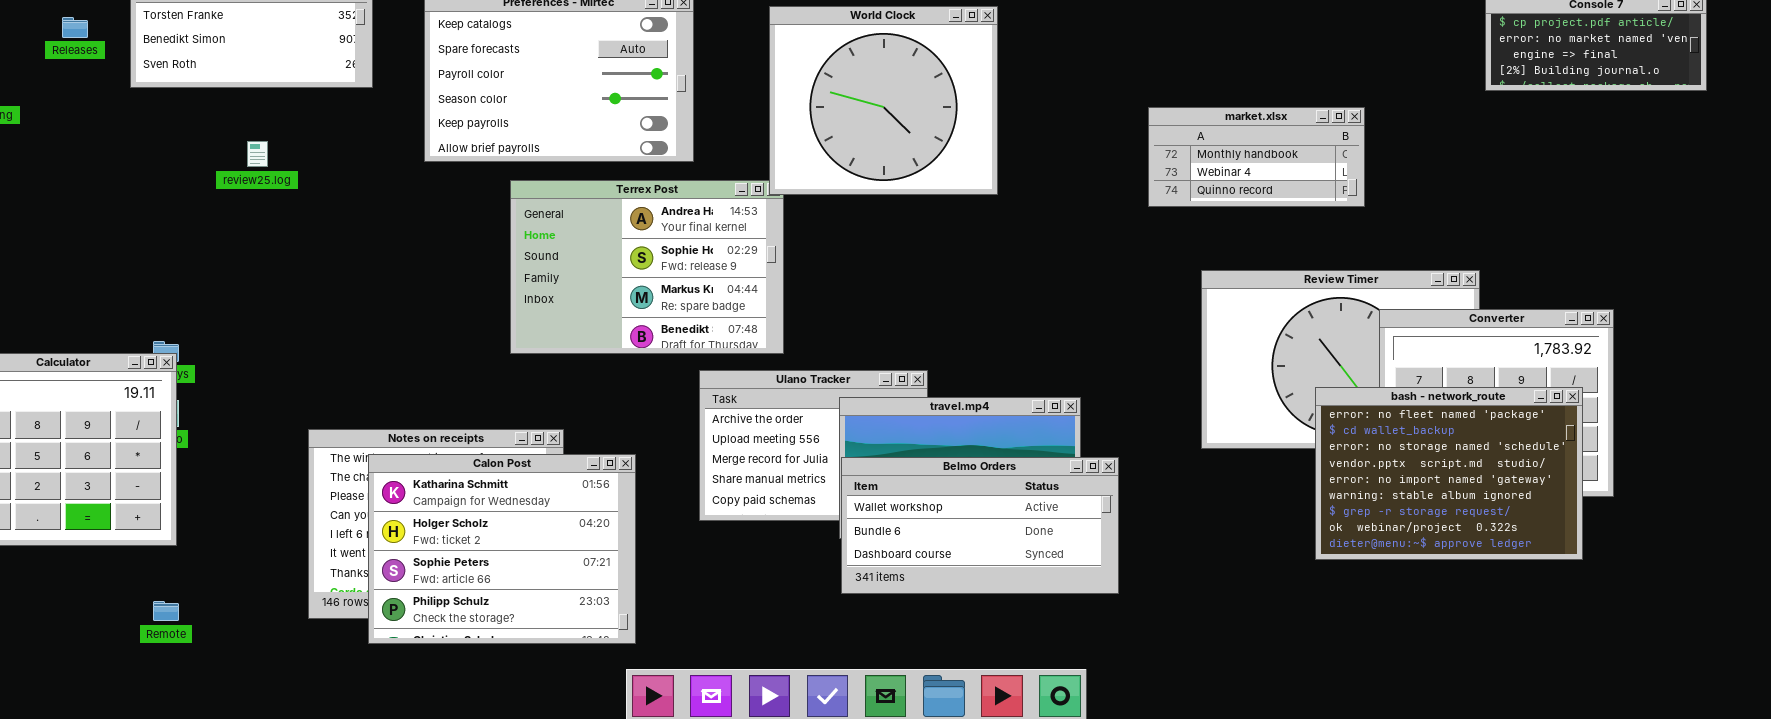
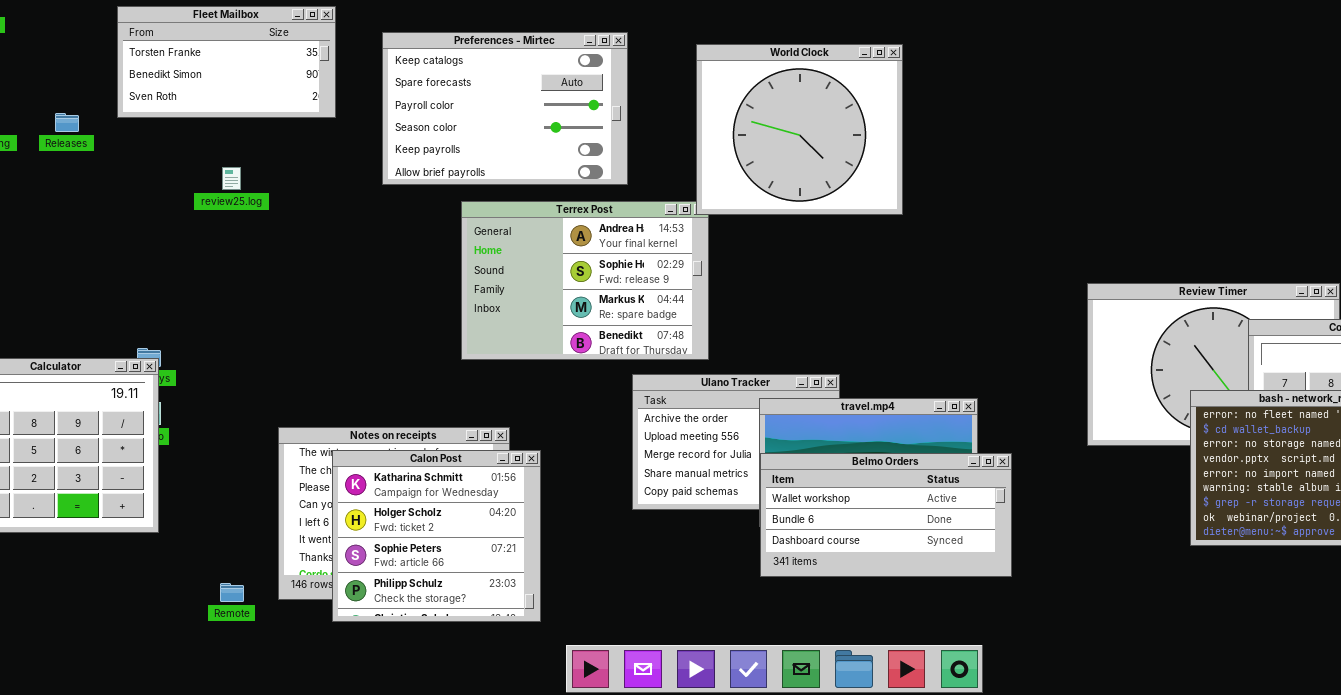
Releases: [62,17,88,38] -> [55,113,79,132], moved
market.xlsx: [1148,107,1365,207] -> none, closed
Calon Post: [368,454,636,644] -> [332,450,541,622], resized
Remote: [153,601,179,621] -> [220,583,244,602], moved

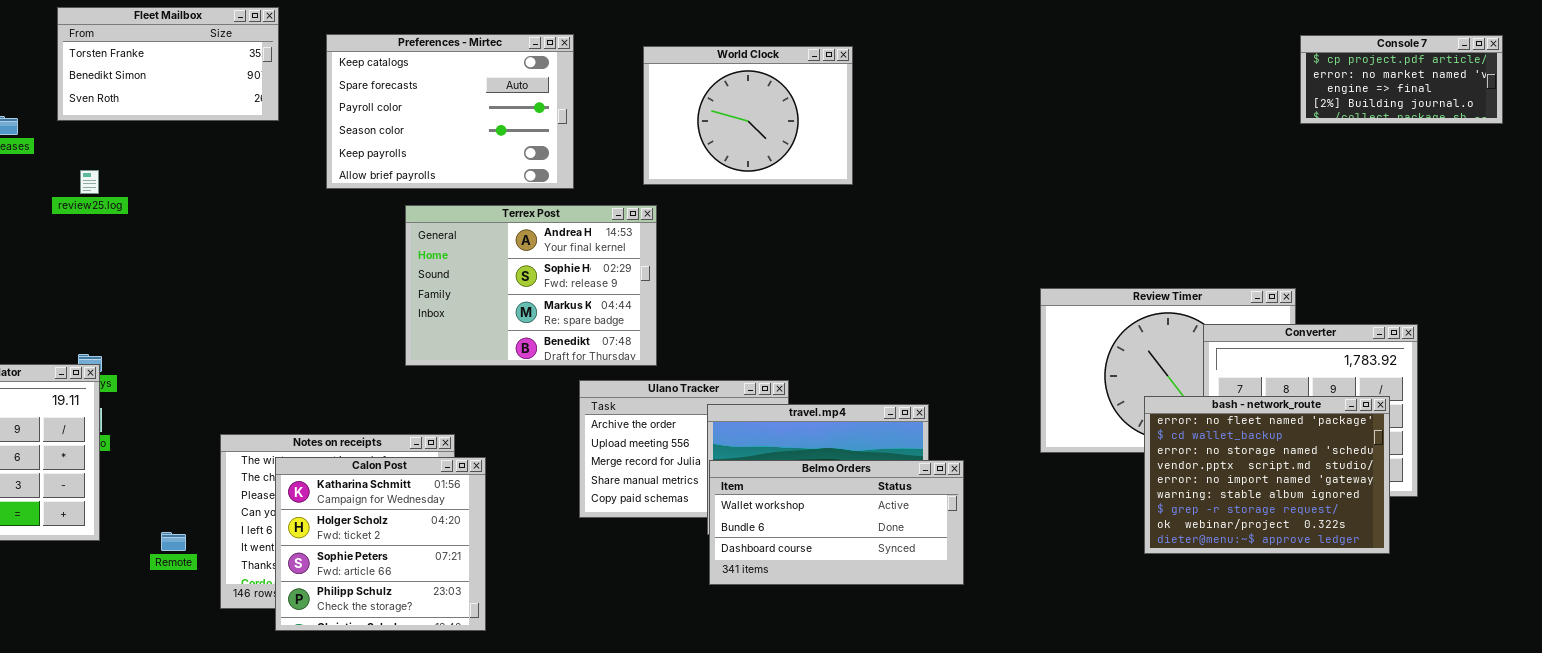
World Clock: [696,44,903,215] -> [643,46,853,185], resized
review25.log: [222,167,241,190] -> [80,170,99,194], moved
Remote: [220,583,244,602] -> [161,532,186,551], moved

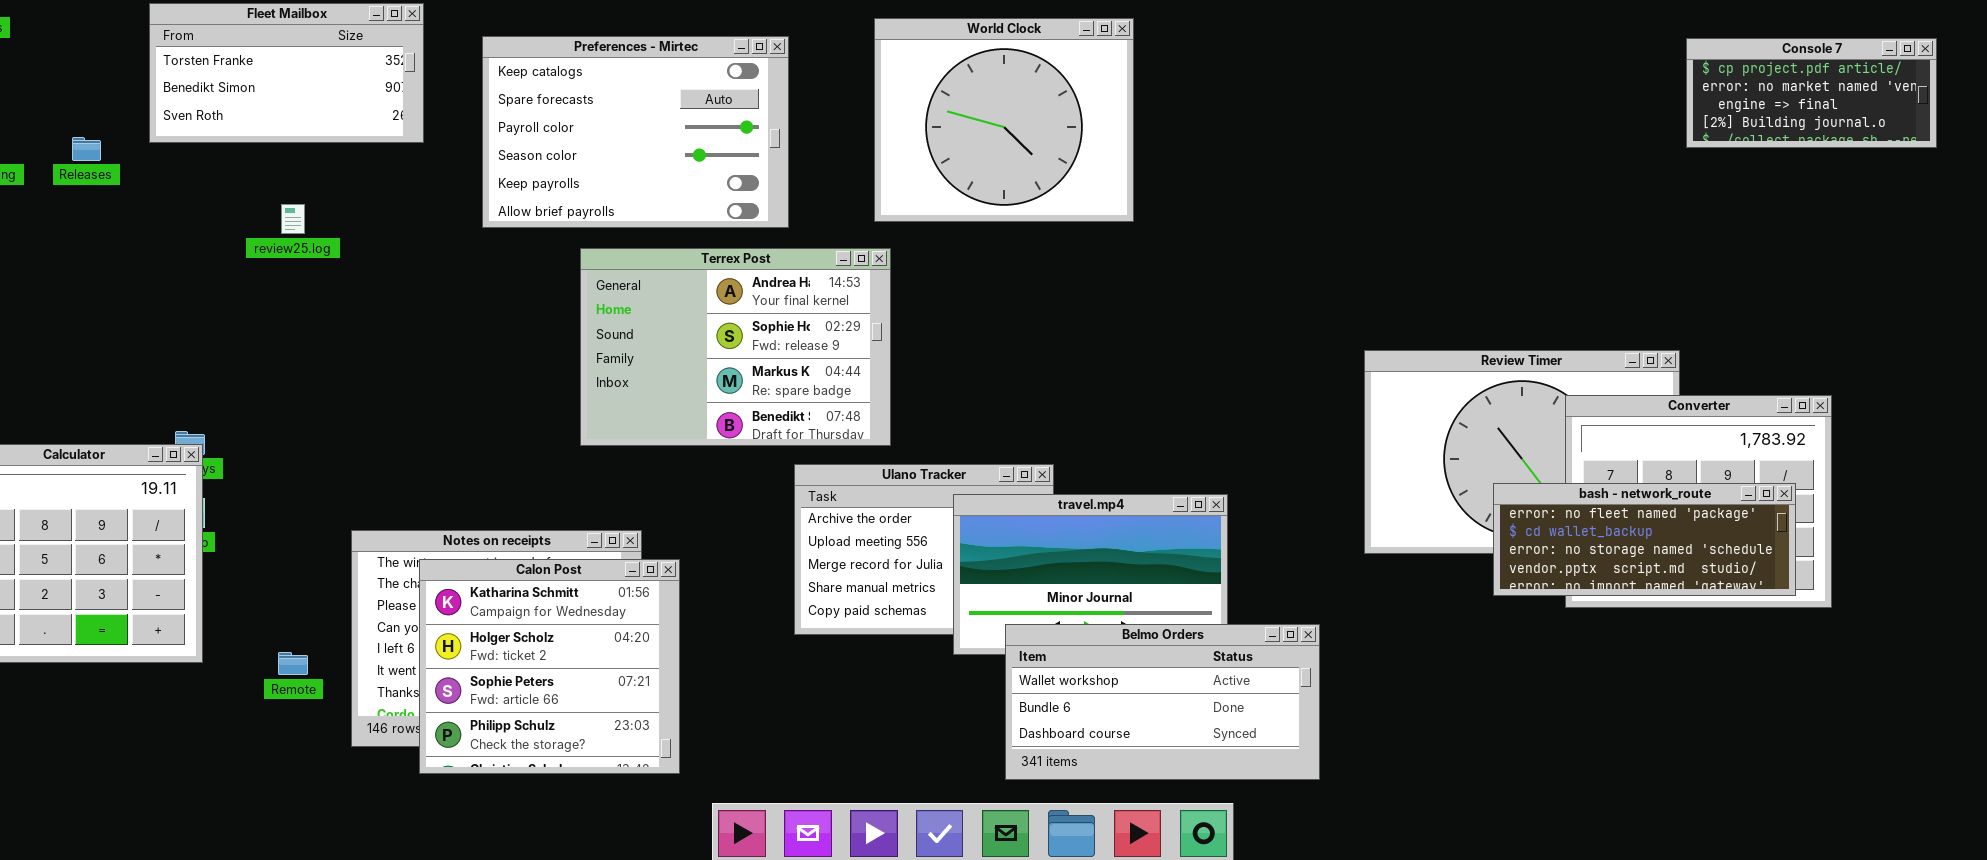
World Clock: [643,46,853,185] -> [874,18,1134,222], resized
review25.log: [80,170,99,194] -> [281,204,305,234], moved
bash - network_route: [1144,396,1390,554] -> [1493,483,1796,596], resized
Belmo Orders: [709,460,964,585] -> [1005,624,1320,780], moved

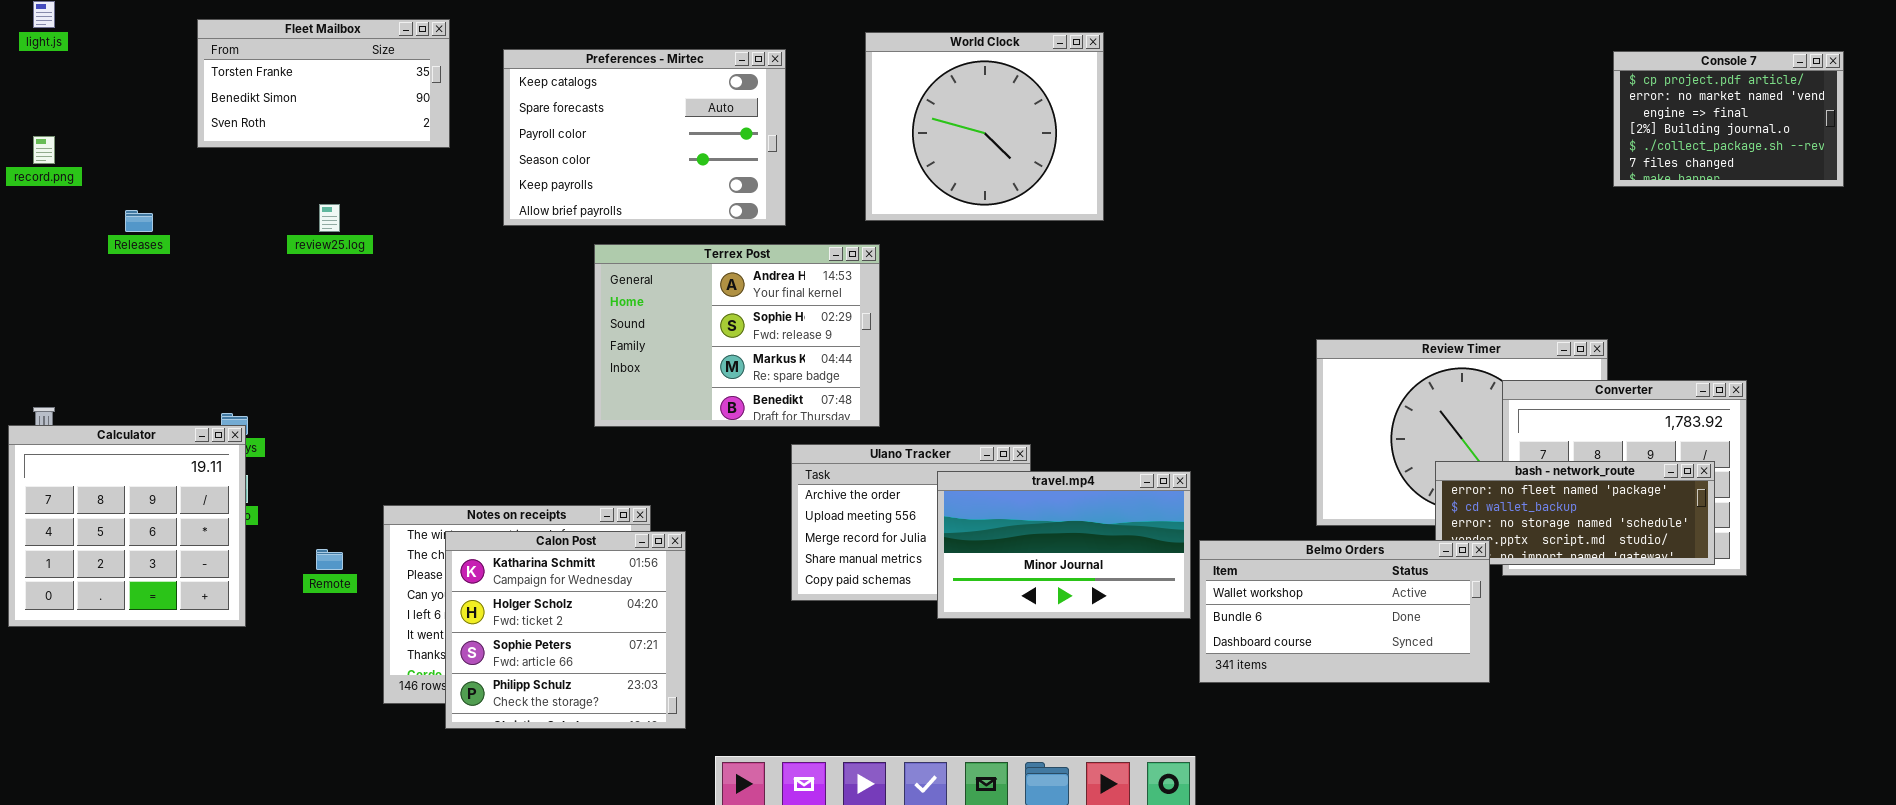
Console 7: [1686,38,1937,148] -> [1613,51,1844,187], resized
Releases: [72,137,101,161] -> [125,210,153,232], moved
Belmo Orders: [1005,624,1320,780] -> [1199,540,1490,683], moved
Remote: [278,652,308,675] -> [316,549,343,570], moved

